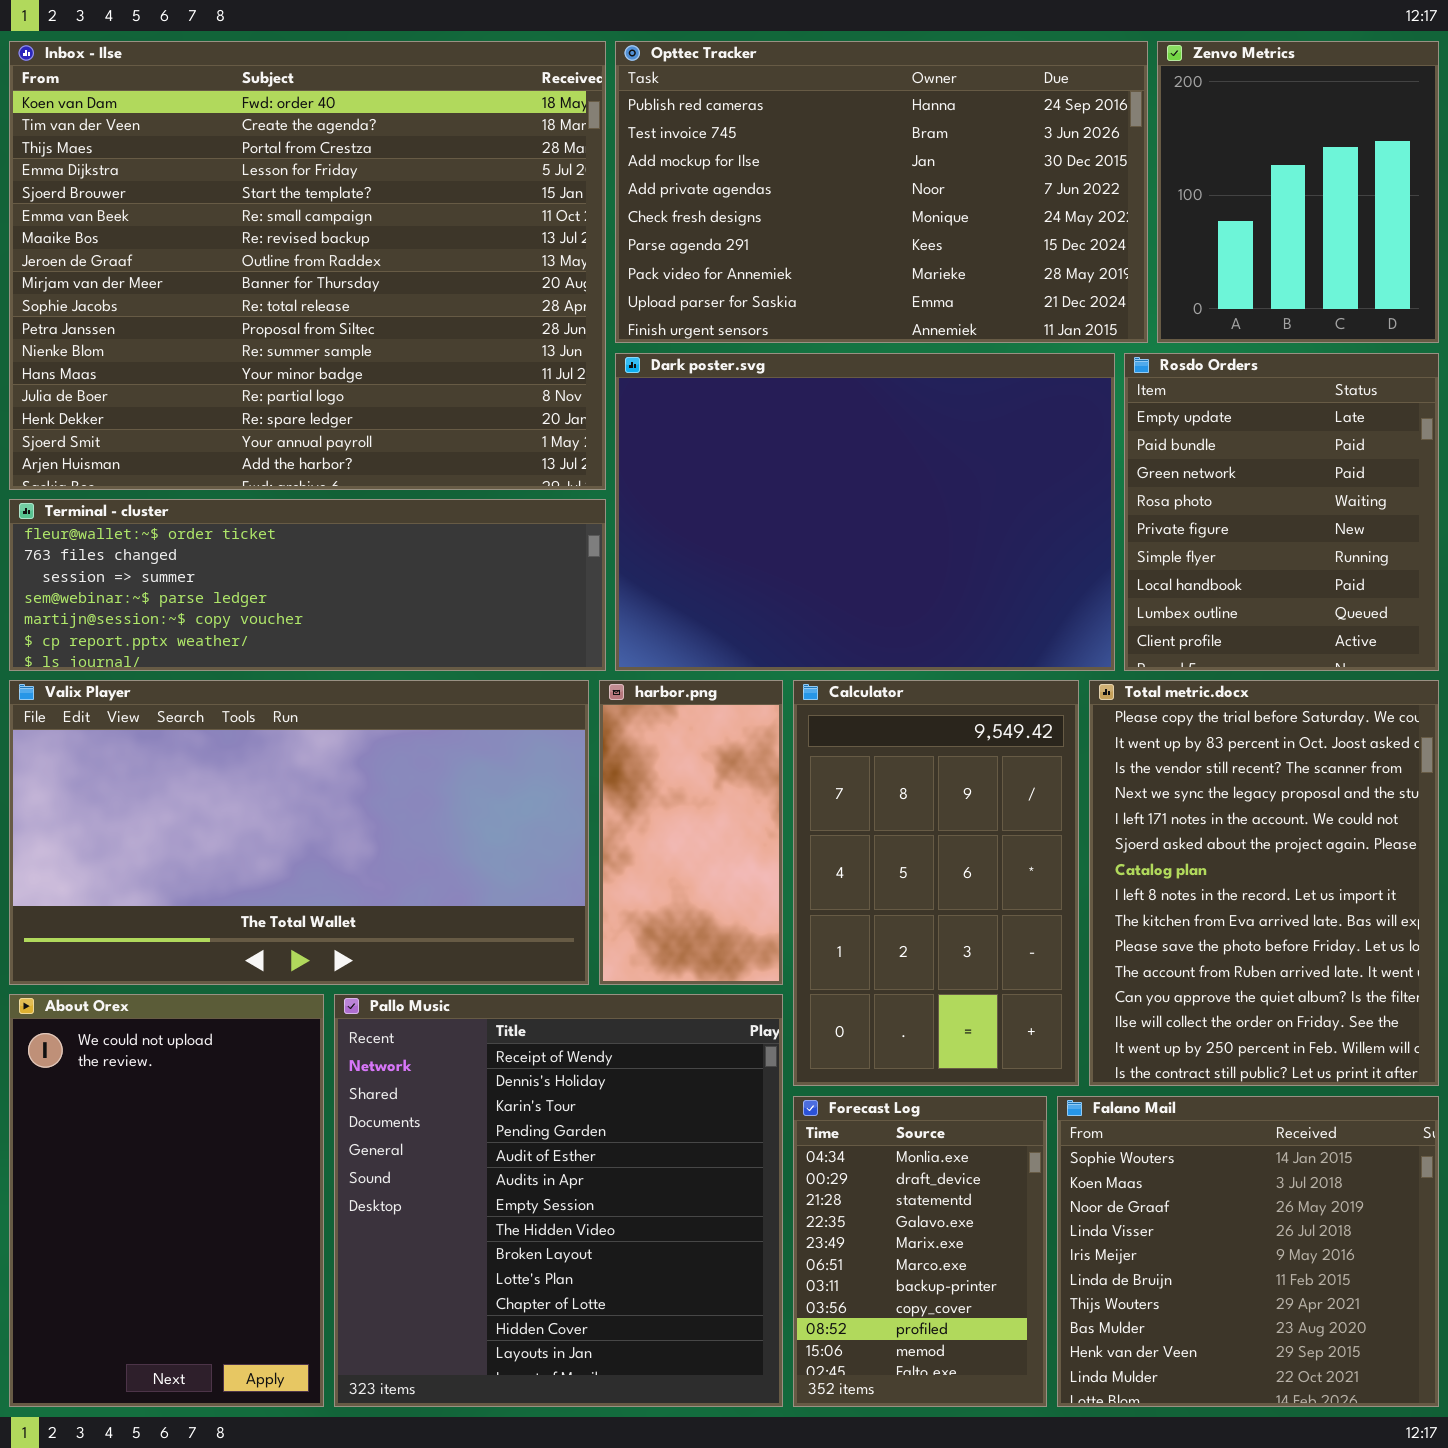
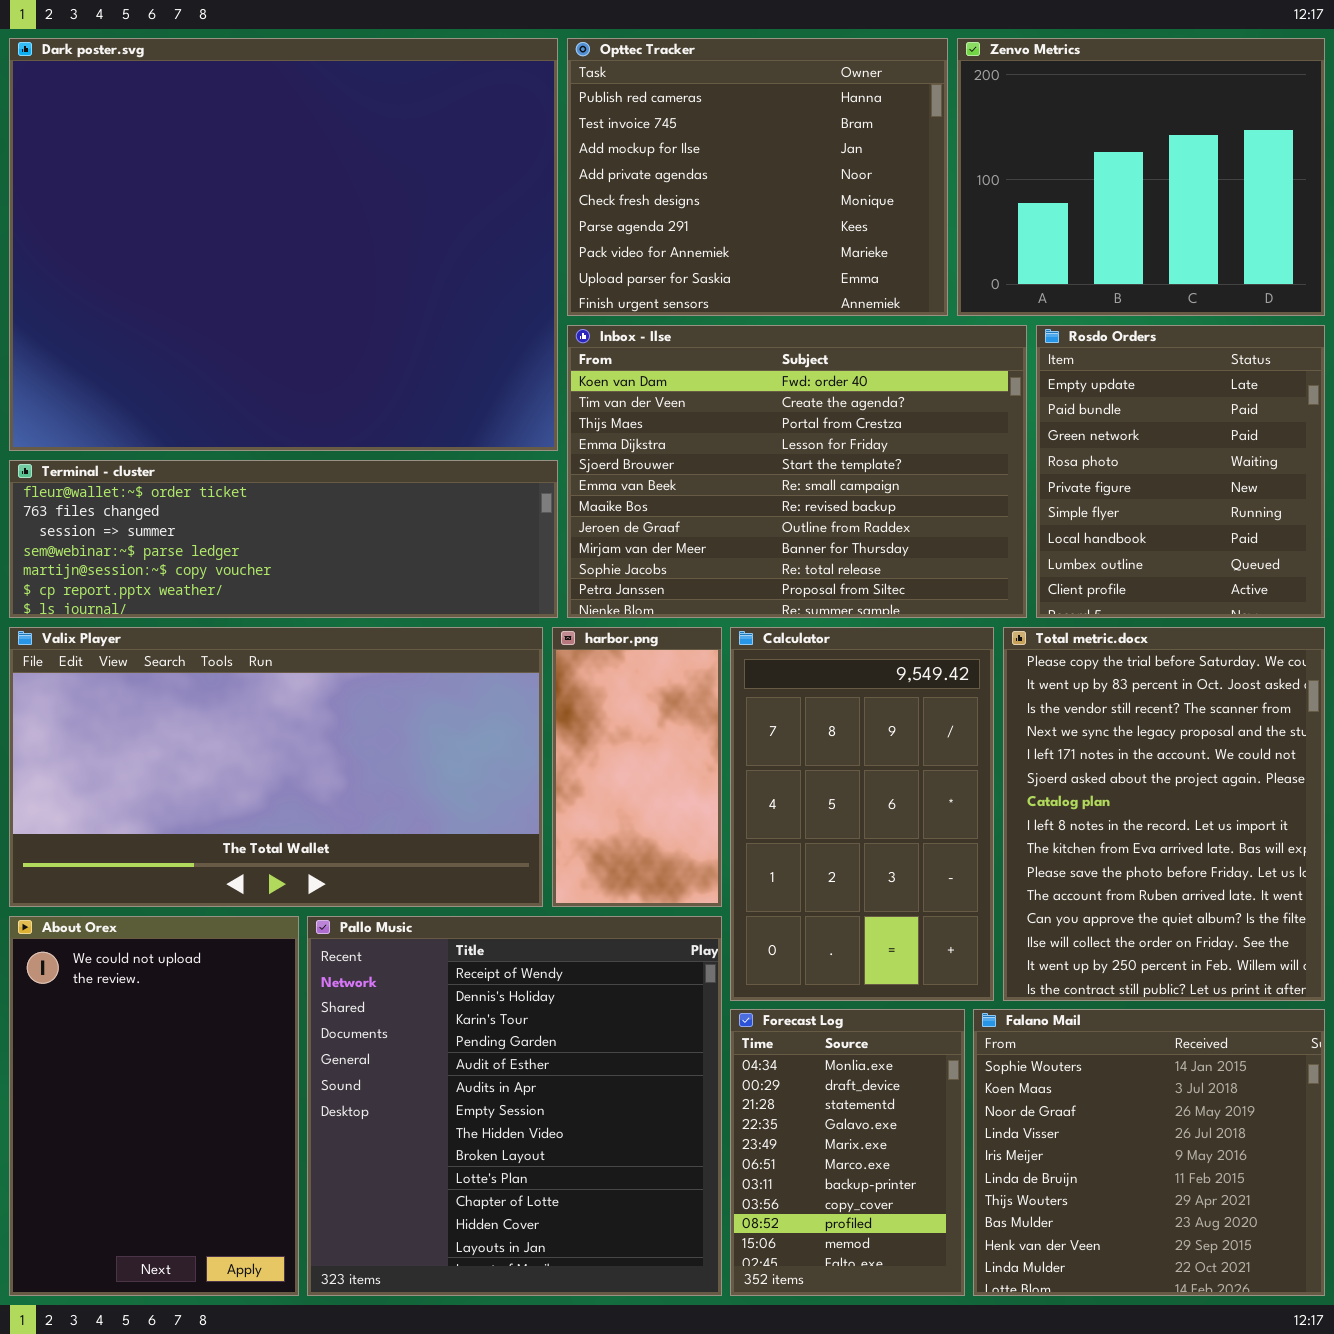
Inbox - Ilse: [9,41,606,490] -> [567,325,1027,618], moved, resized
Opttec Tracker: [615,41,1148,343] -> [567,38,948,316], resized
Zenvo Metrics: [1157,41,1439,343] -> [957,38,1325,316], resized
Dark poster.svg: [615,353,1115,671] -> [9,38,558,451], moved, resized

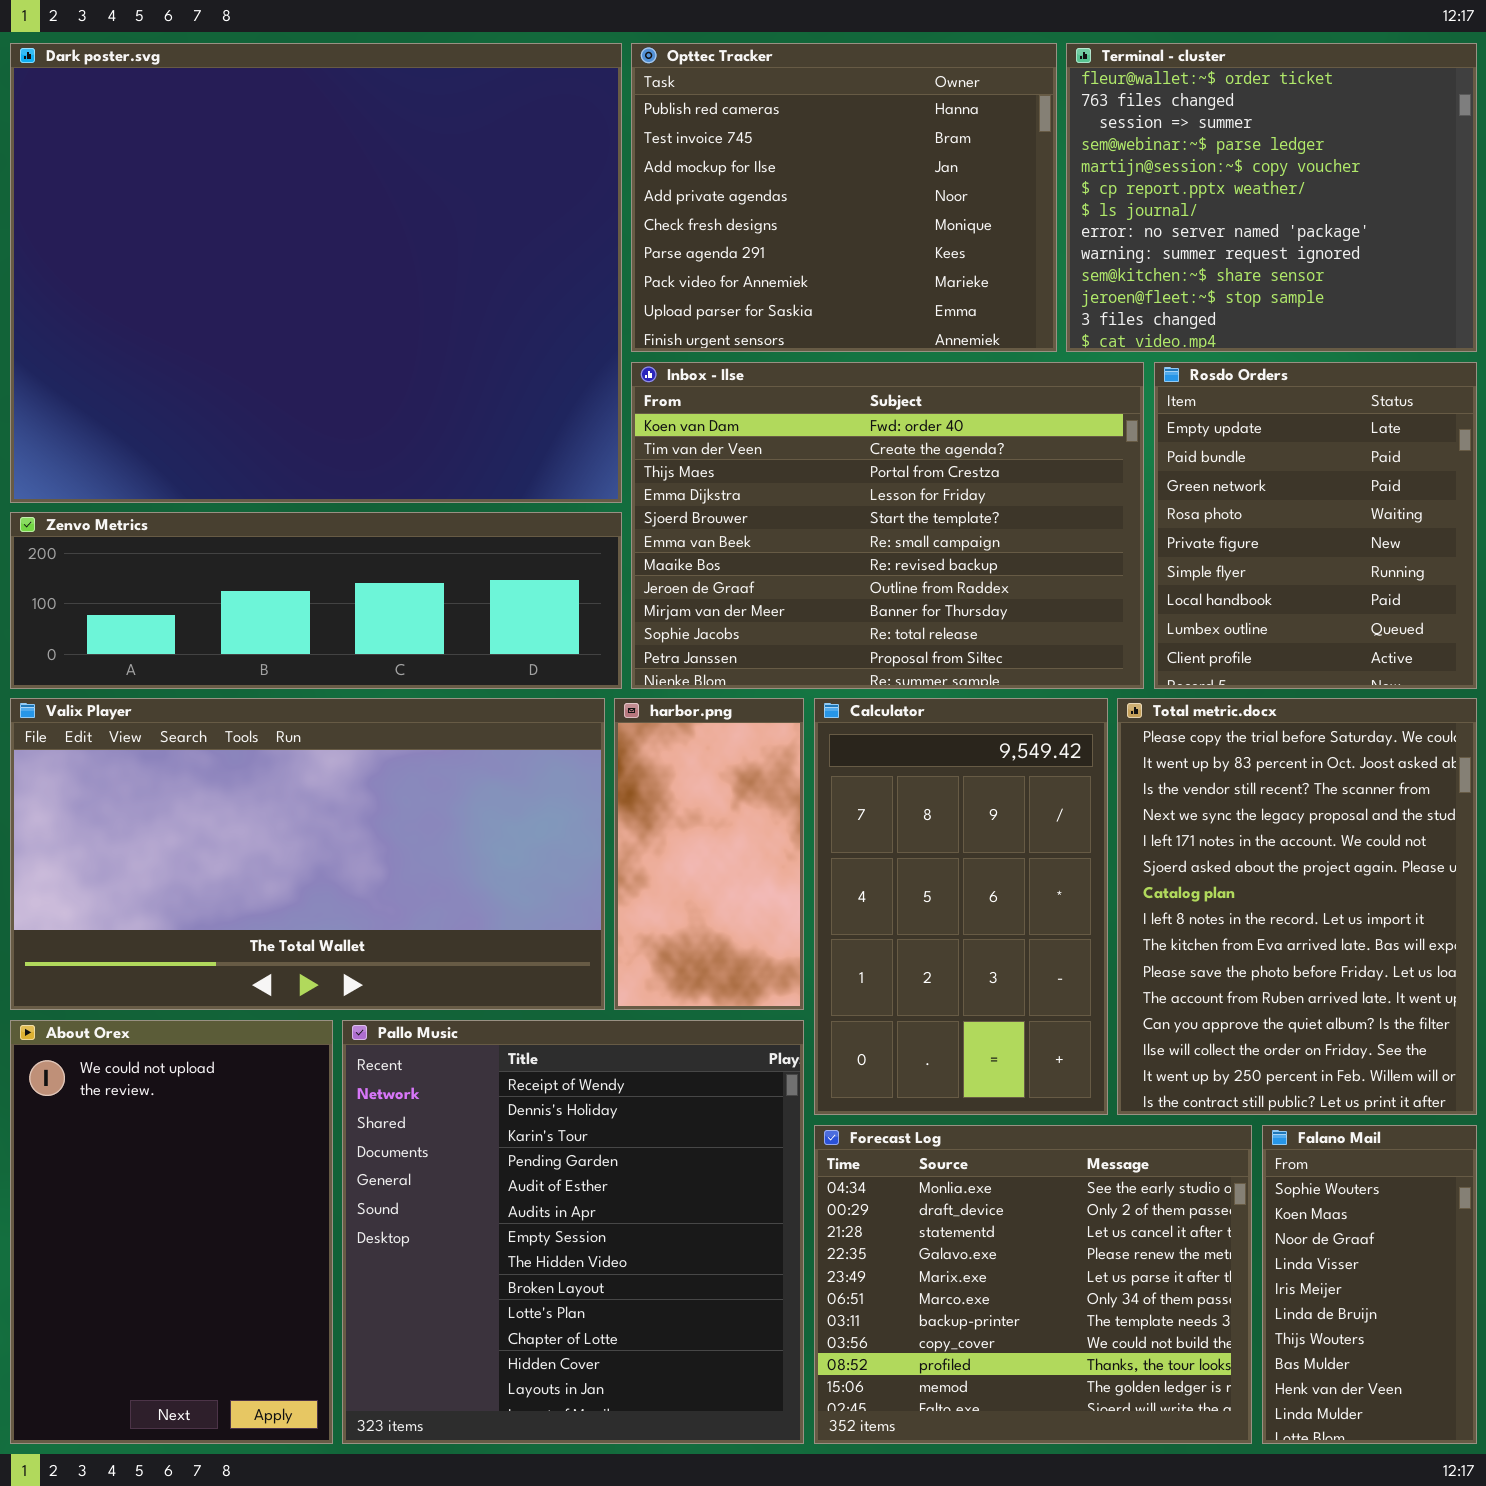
Zenvo Metrics: [957,38,1325,316] -> [10,512,622,689], moved, resized
Terminal - cluster: [9,460,558,618] -> [1066,43,1477,352], moved, resized
Forecast Log: [730,1009,965,1296] -> [814,1125,1252,1444], resized
Falano Mail: [973,1009,1325,1296] -> [1262,1125,1477,1444], resized

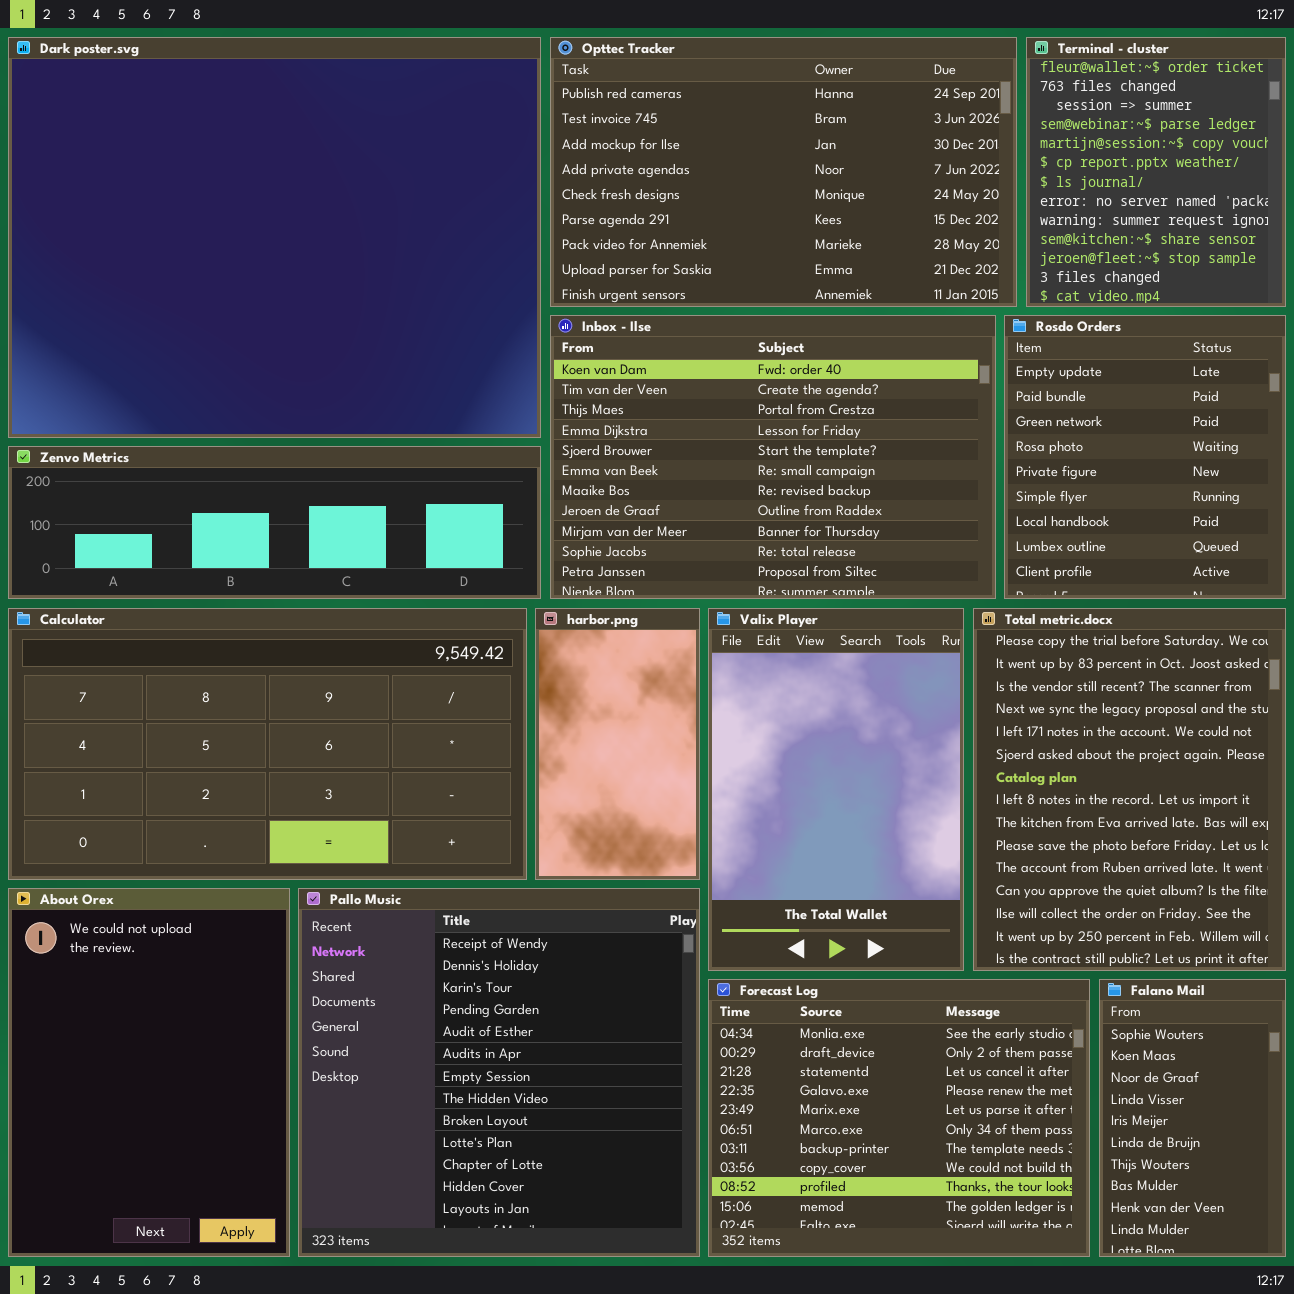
Opttec Tracker: [631,43,1057,352] -> [550,37,1017,307], resized
Terminal - cluster: [1066,43,1477,352] -> [1026,37,1286,307], resized
Valix Player: [10,698,605,1010] -> [708,608,964,971], moved, resized
Calculator: [814,698,1108,1115] -> [8,608,527,880], moved, resized

